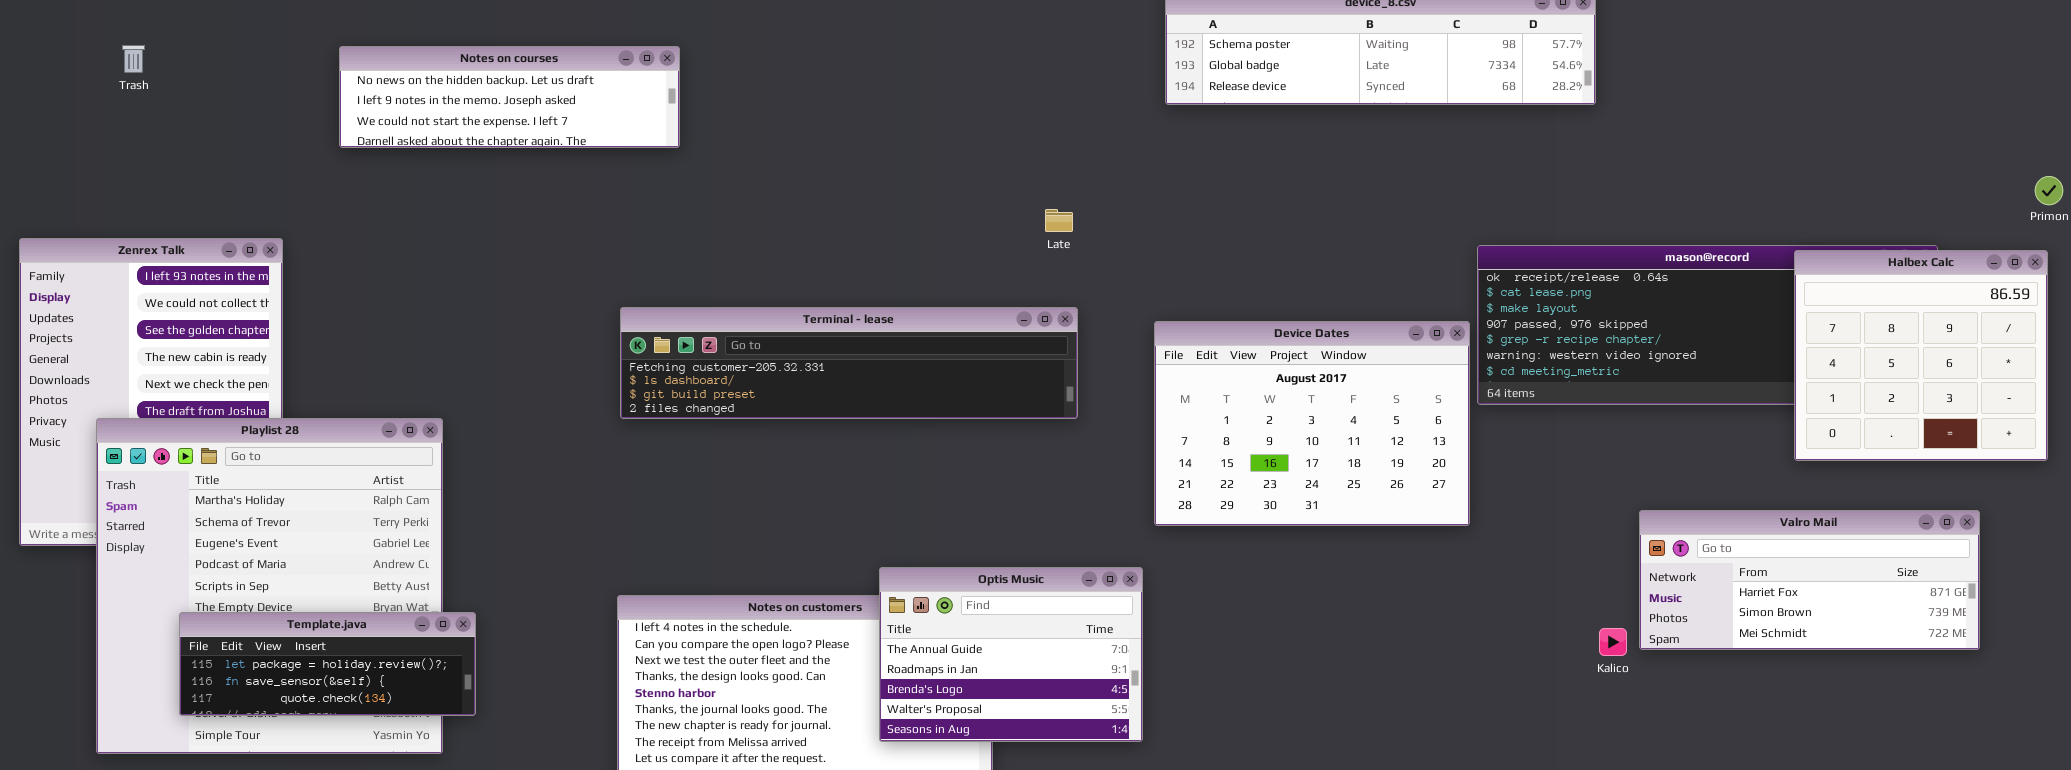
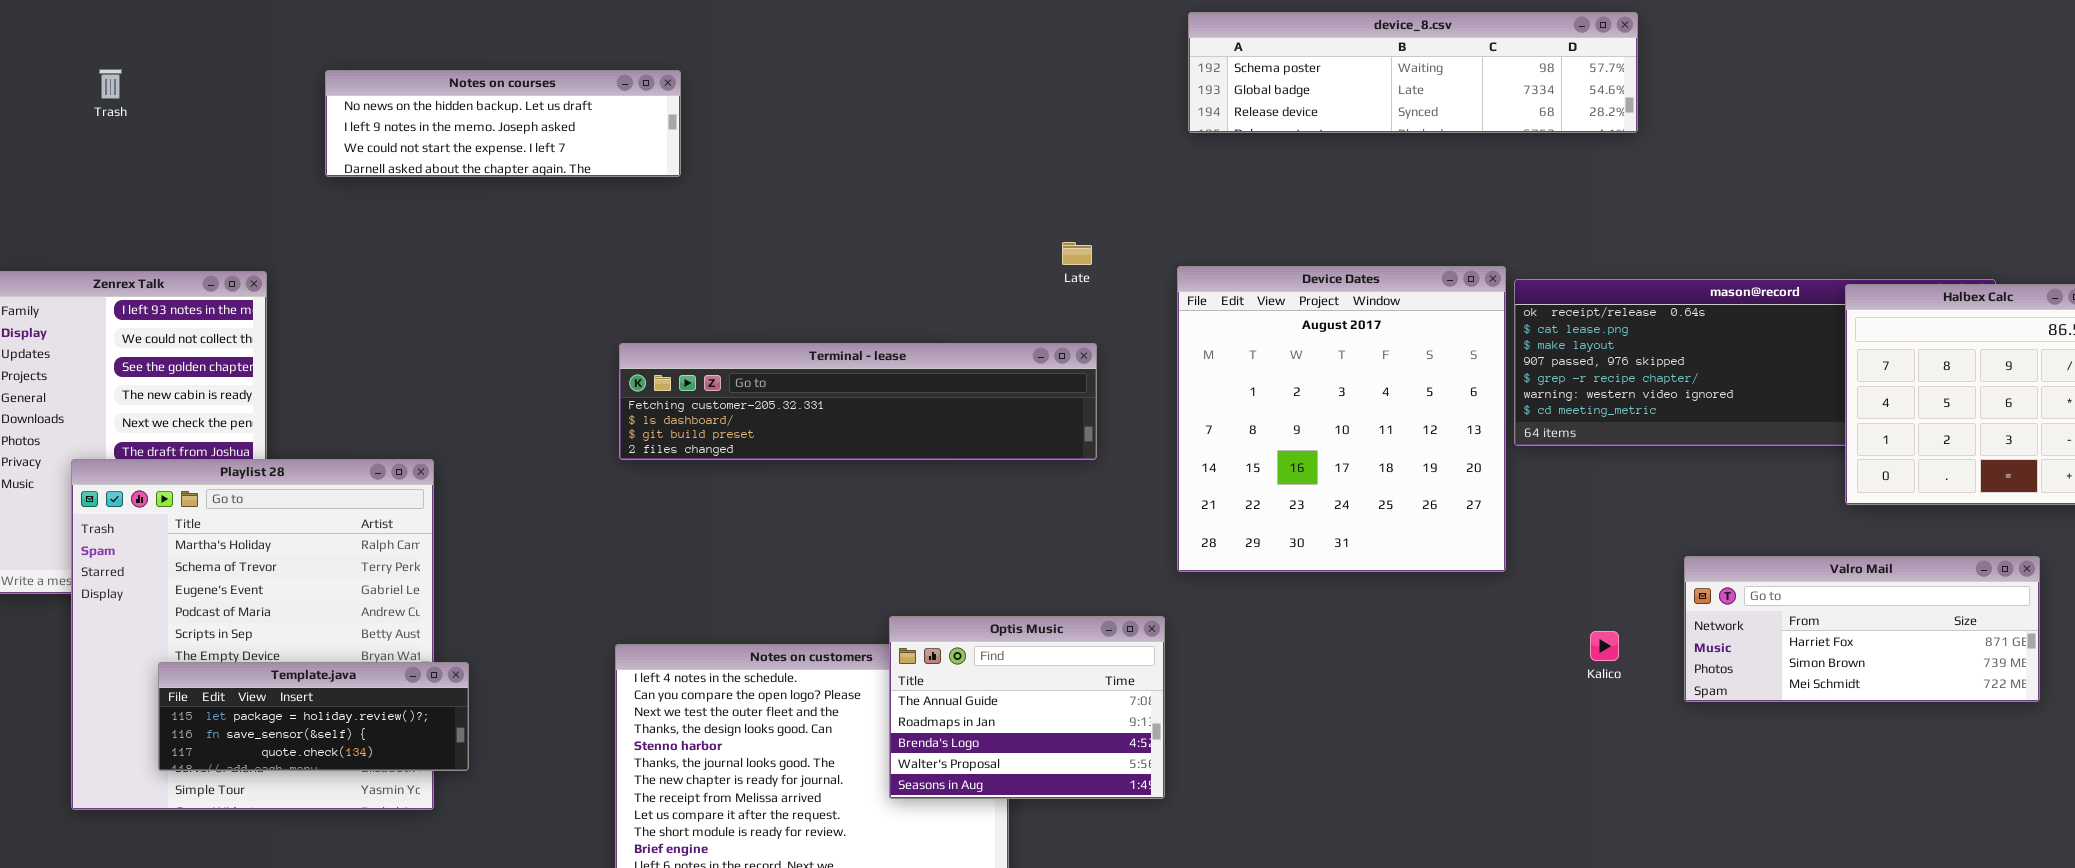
Device Dates: [1154,321,1470,526] -> [1177,266,1506,572], resized
Kalico: [1599,628,1627,656] -> [1590,631,1619,661], moved

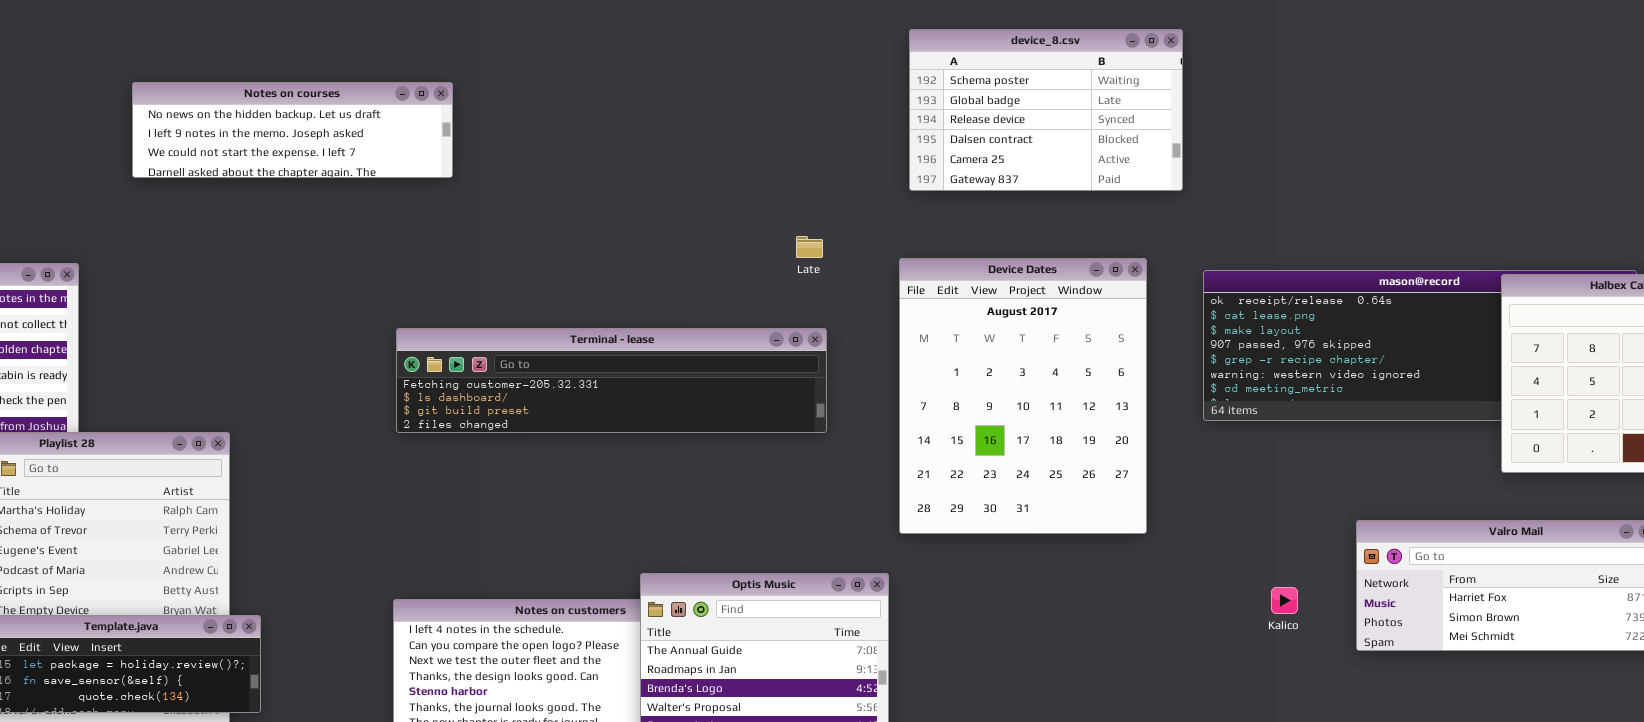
device_8.csv: [1188,12,1638,133] -> [909,29,1183,191], resized
Device Dates: [1177,266,1506,572] -> [899,258,1147,534], resized

